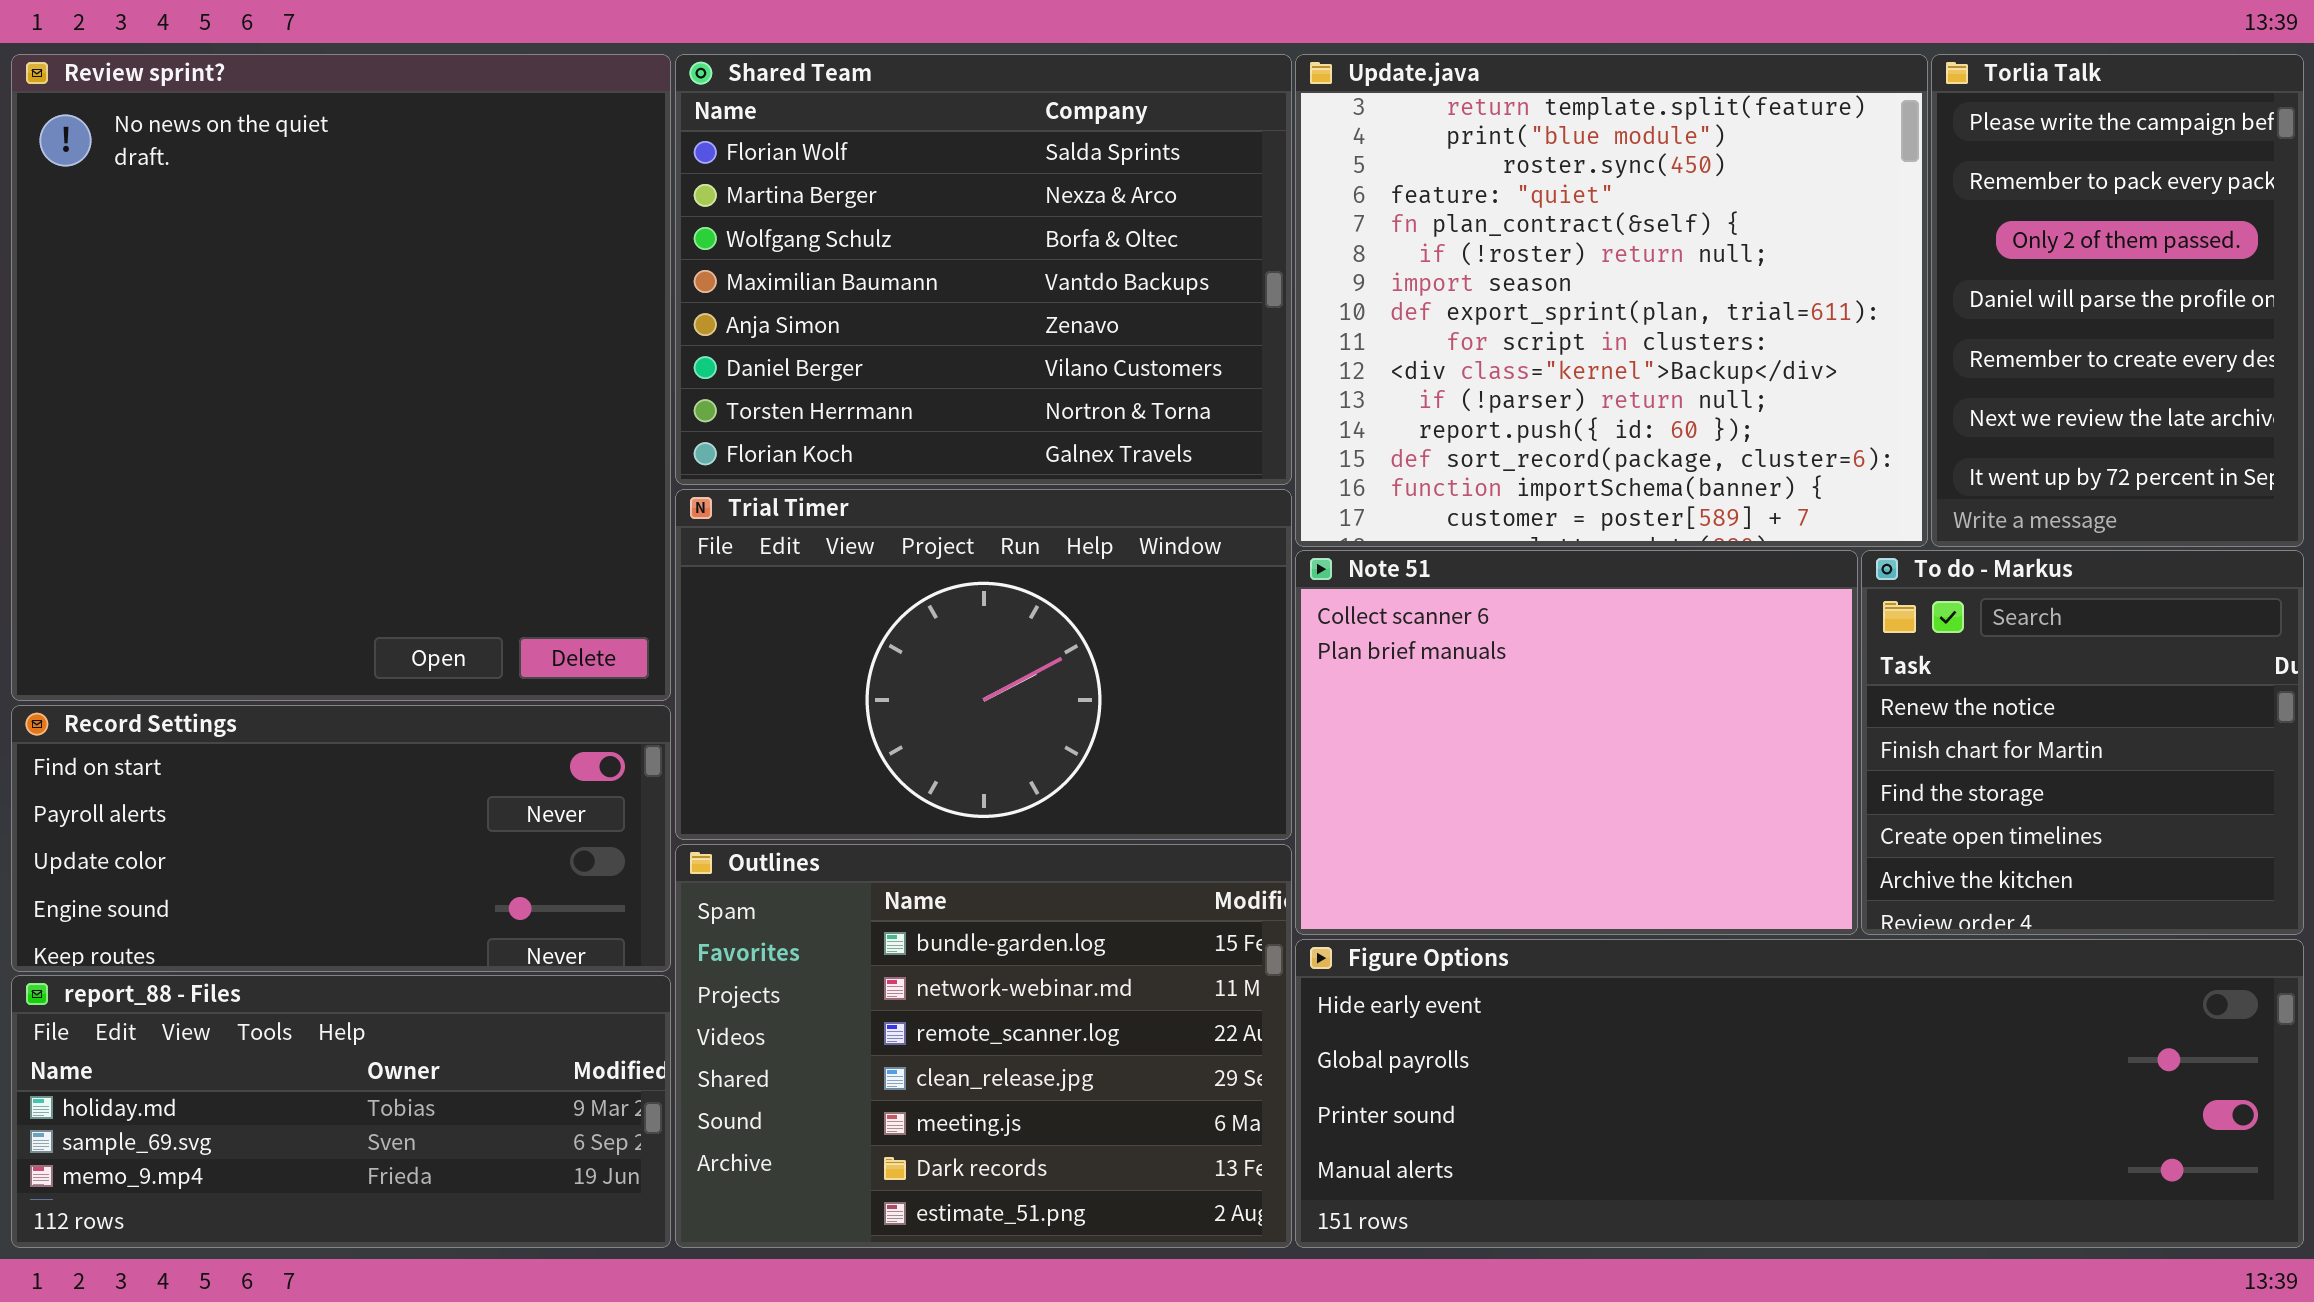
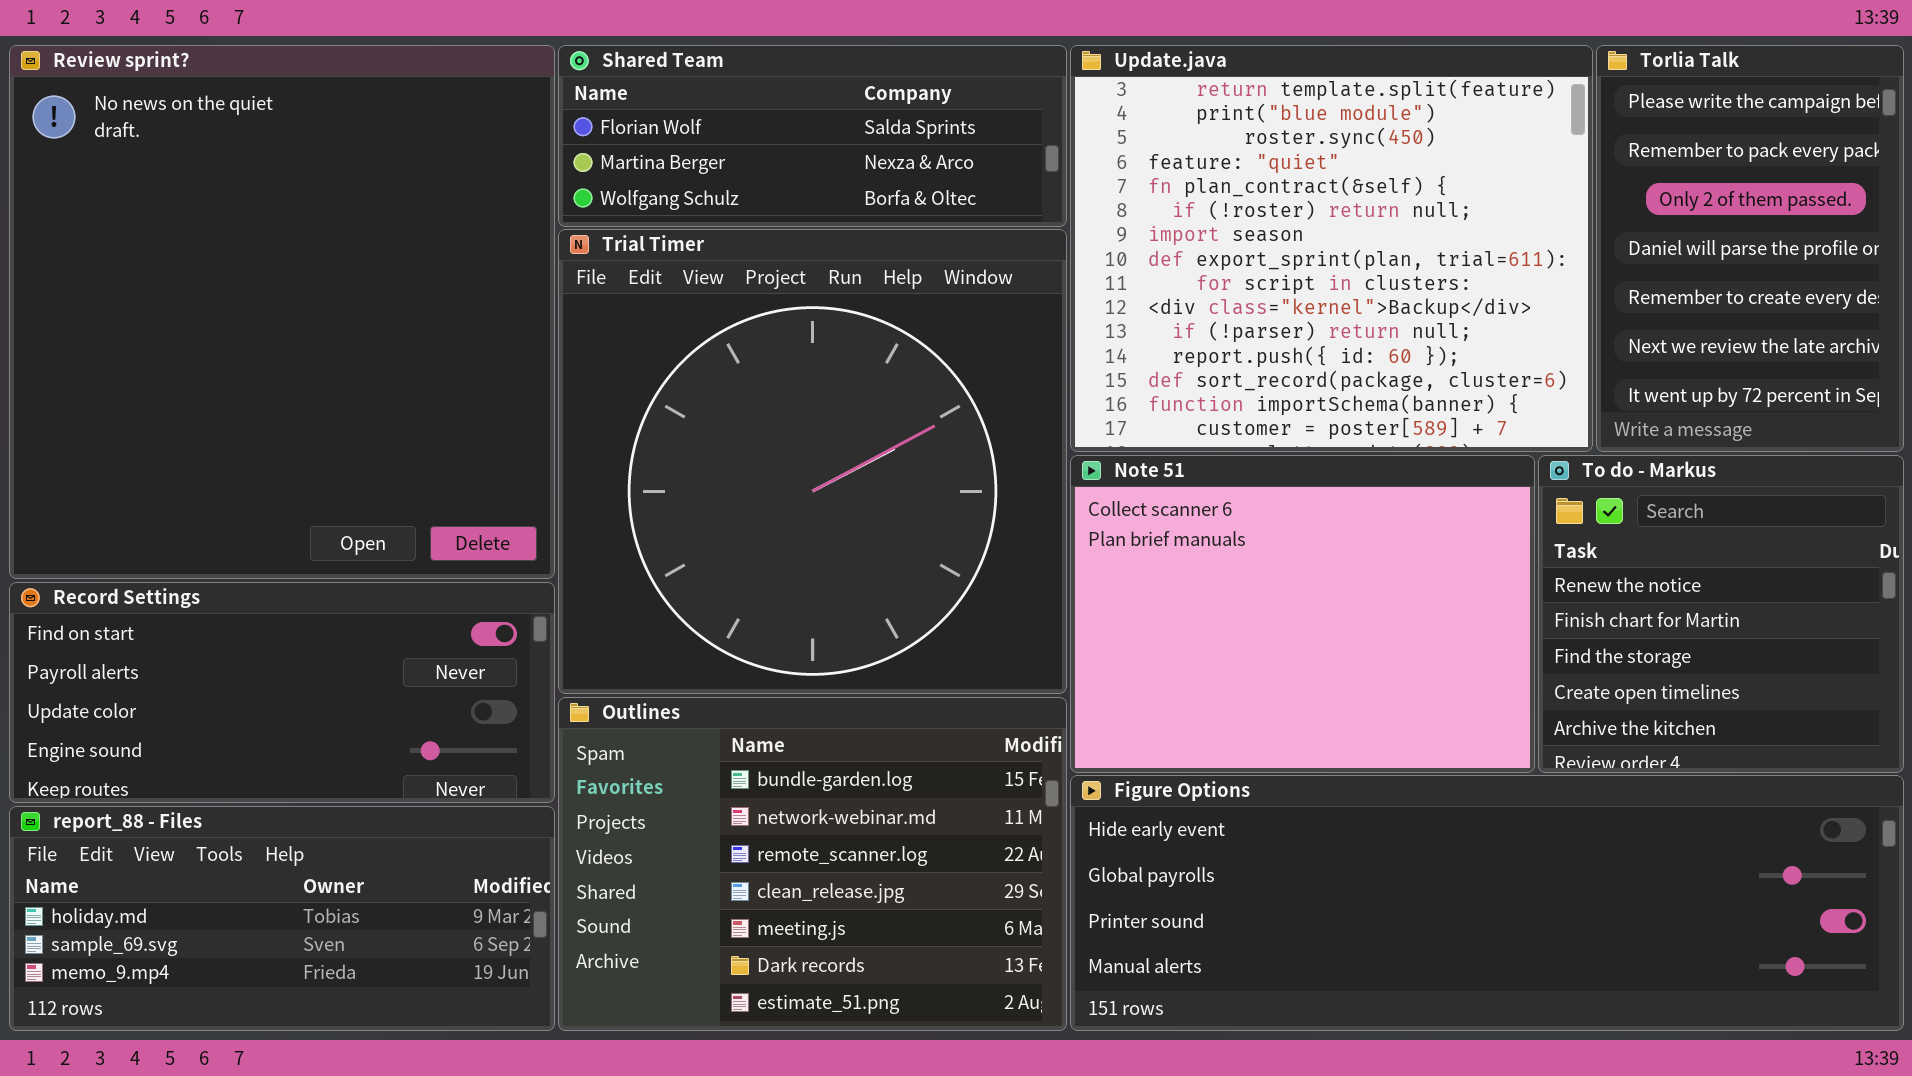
Shared Team: [675,54,1292,485] -> [558,45,1067,227], resized
Trial Timer: [675,489,1292,840] -> [558,229,1067,694], resized

